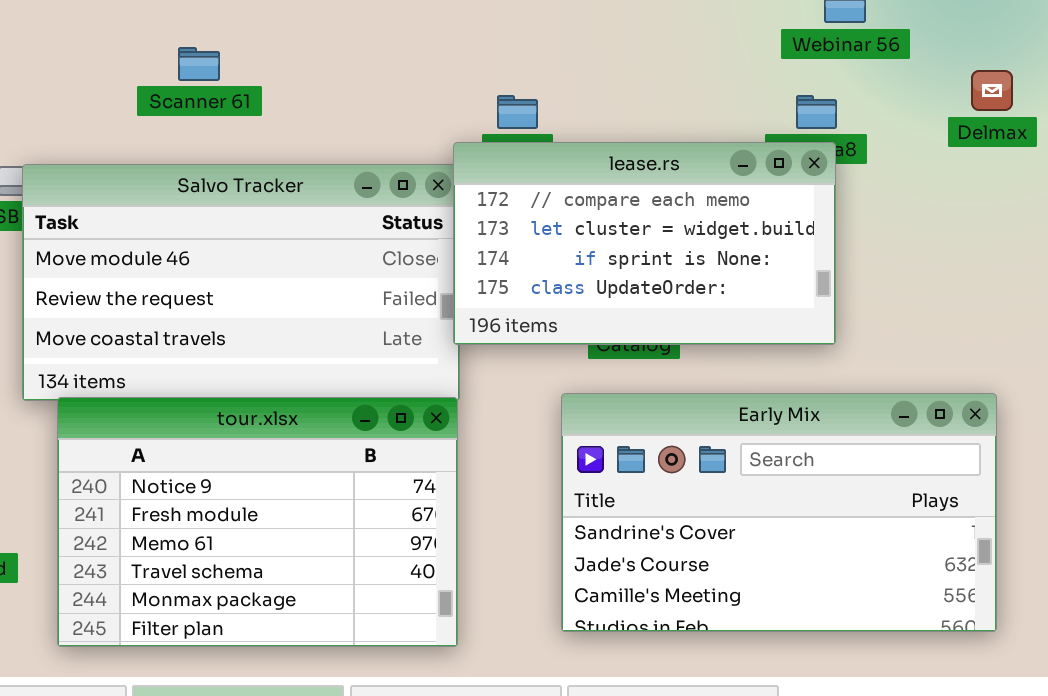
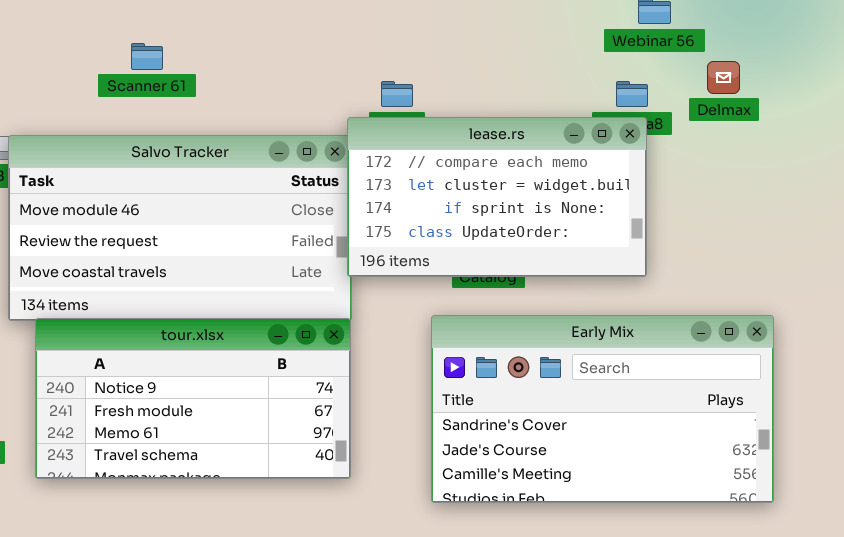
Delmax: [971,70,1013,111] -> [707,61,740,94], moved
tour.xlsx: [57,397,458,647] -> [35,318,351,479], resized

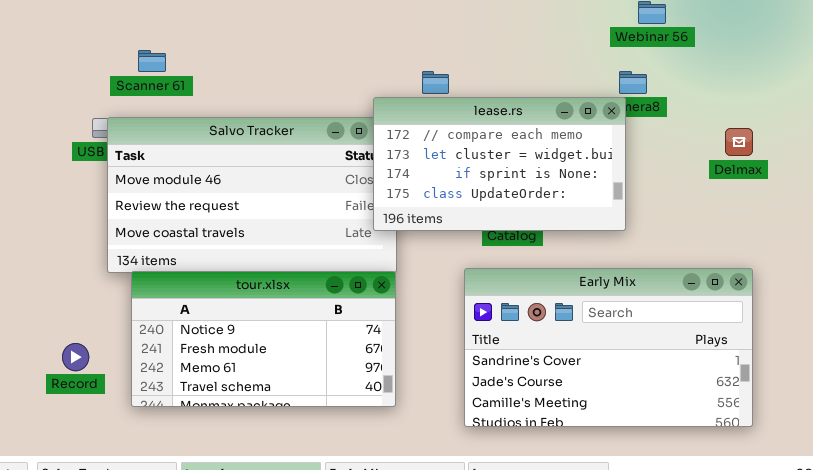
Scanner 61: [131,43,163,70] -> [138,50,166,72], moved
Delmax: [707,61,740,94] -> [725,128,753,156], moved
lease.rs: [347,117,647,277] -> [373,97,626,231], moved

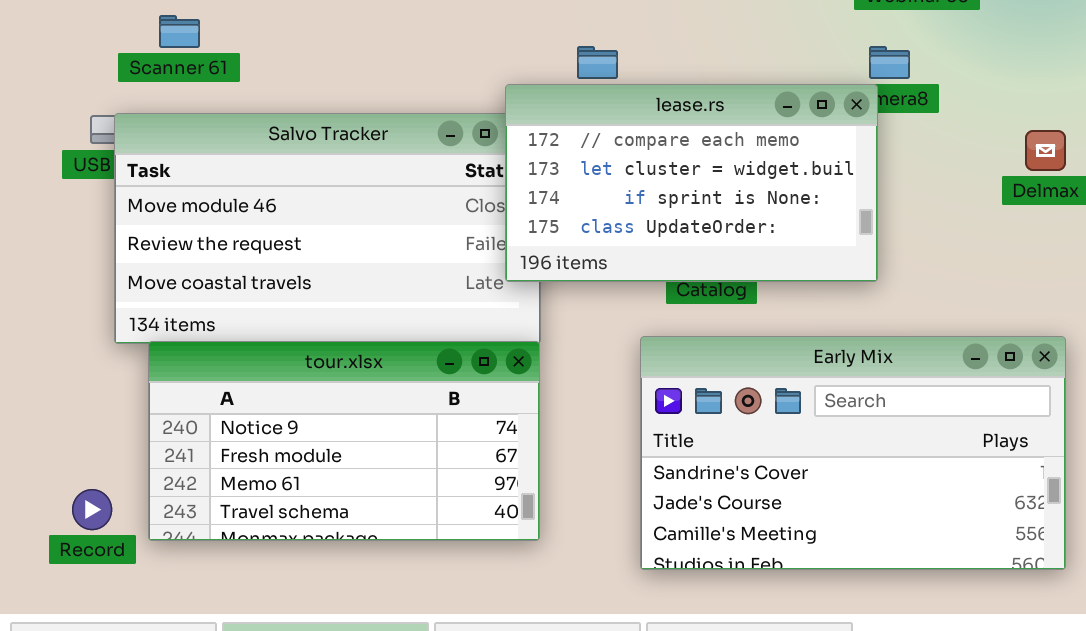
Record: [62,343,89,371] -> [72,489,112,530], moved

